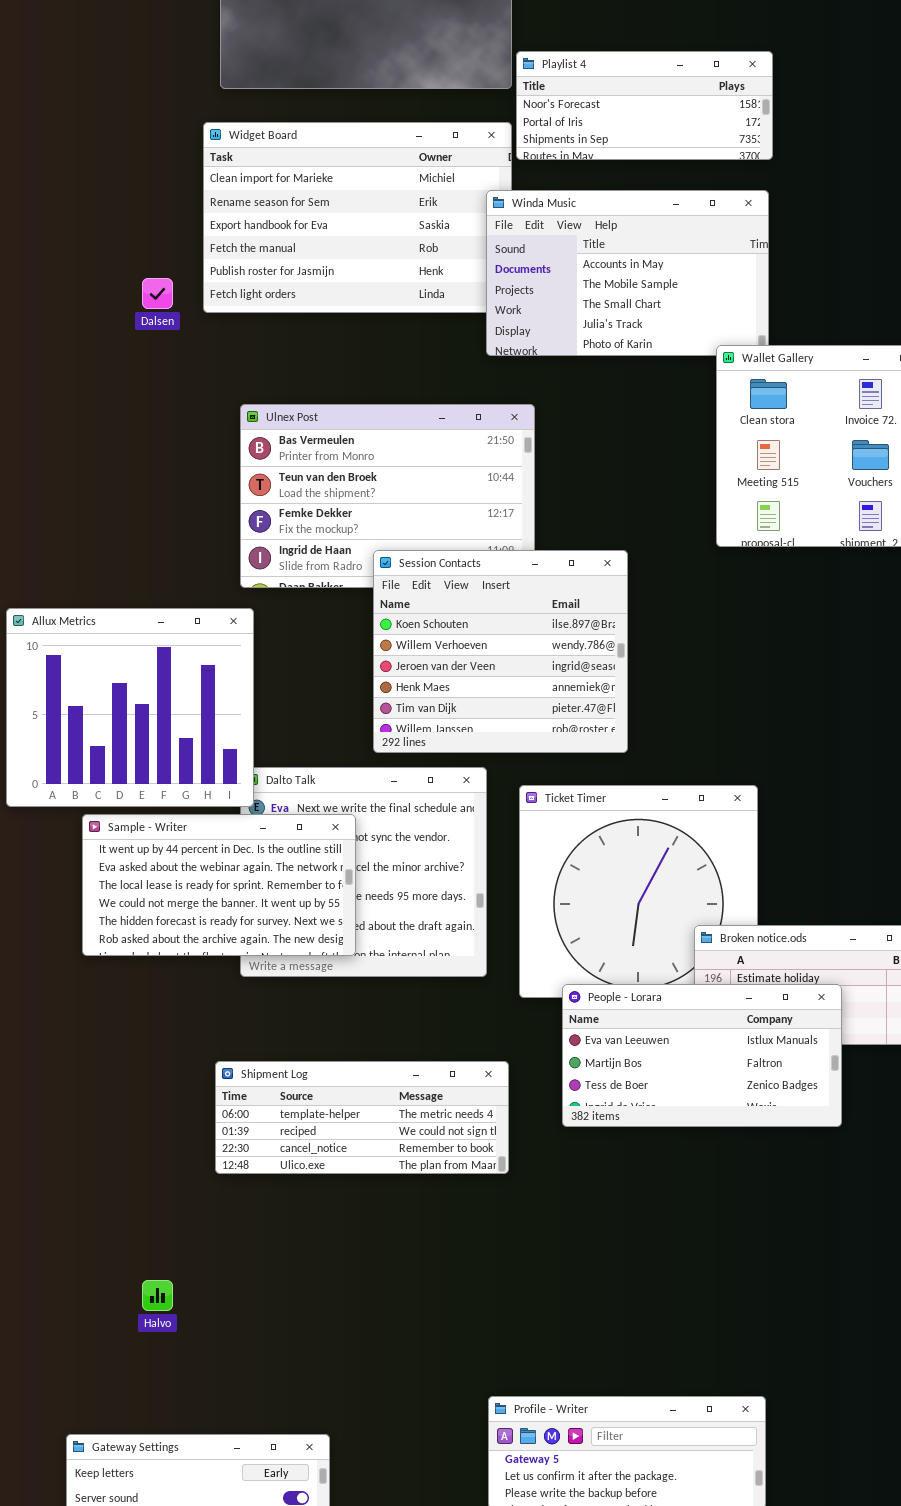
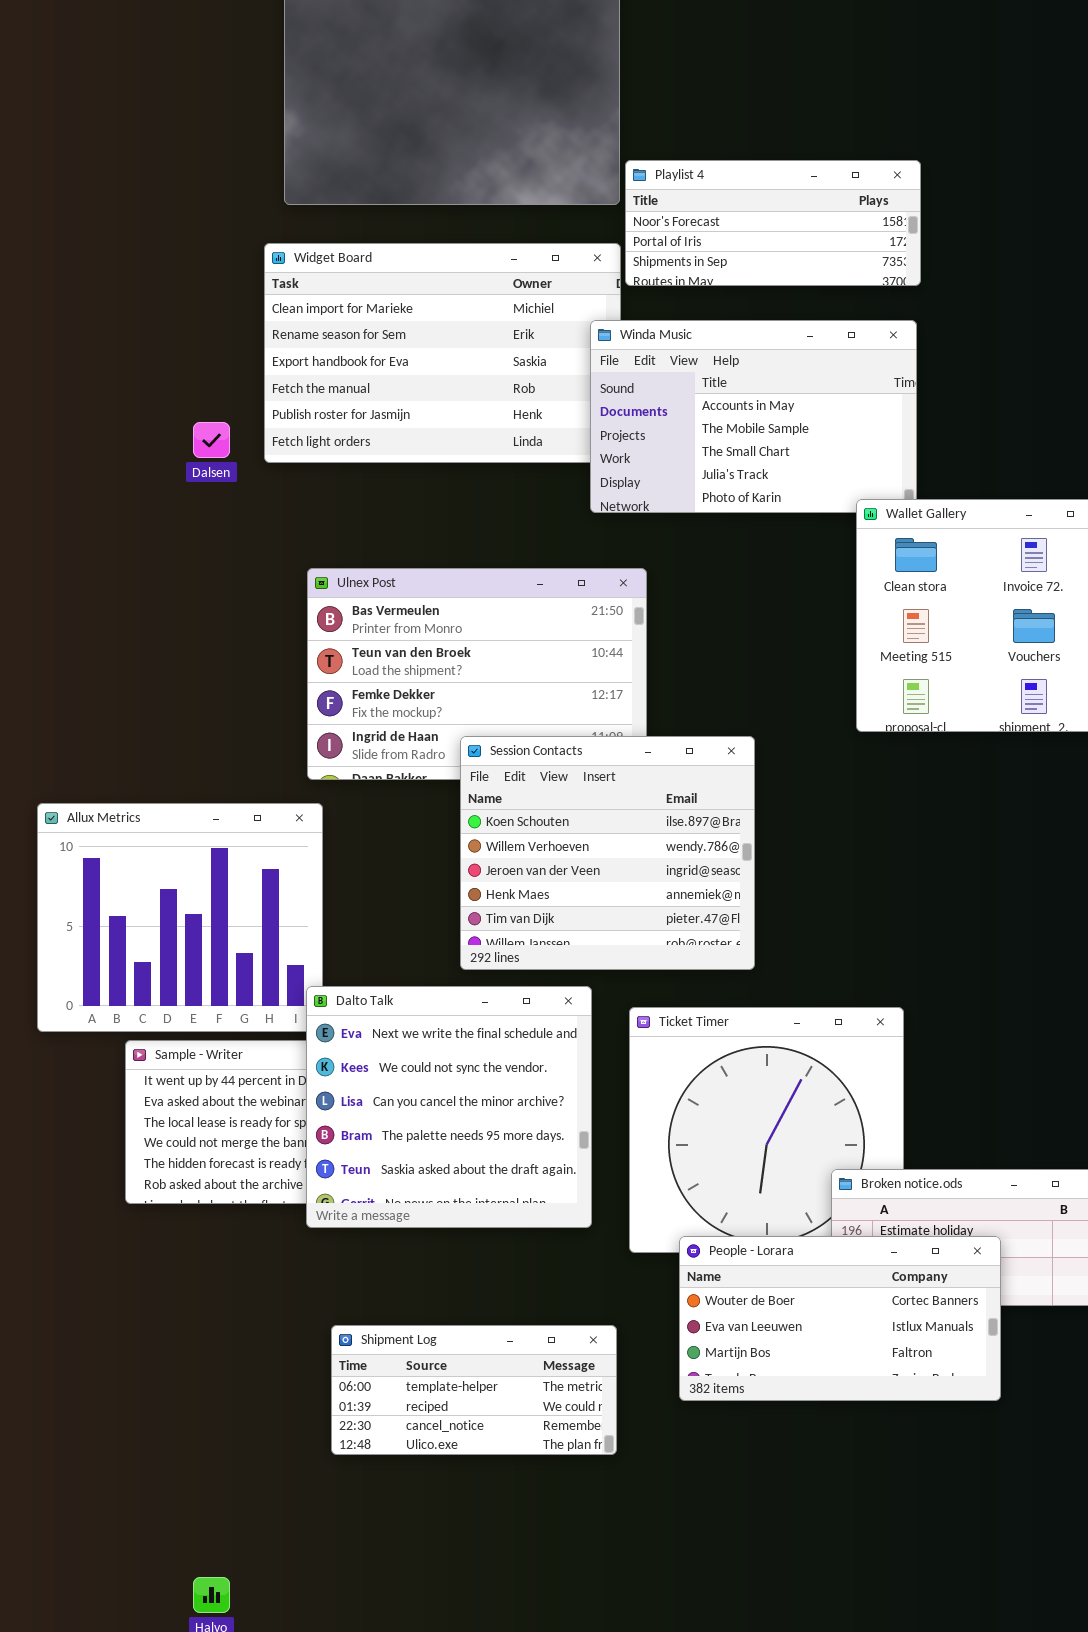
Dalto Talk: [240,767,487,977] -> [306,986,592,1228], raised
People - Lorara: [562,984,842,1127] -> [679,1236,1001,1401], scrolled up 1 row
Shipment Log: [215,1061,509,1174] -> [331,1325,617,1455], resized

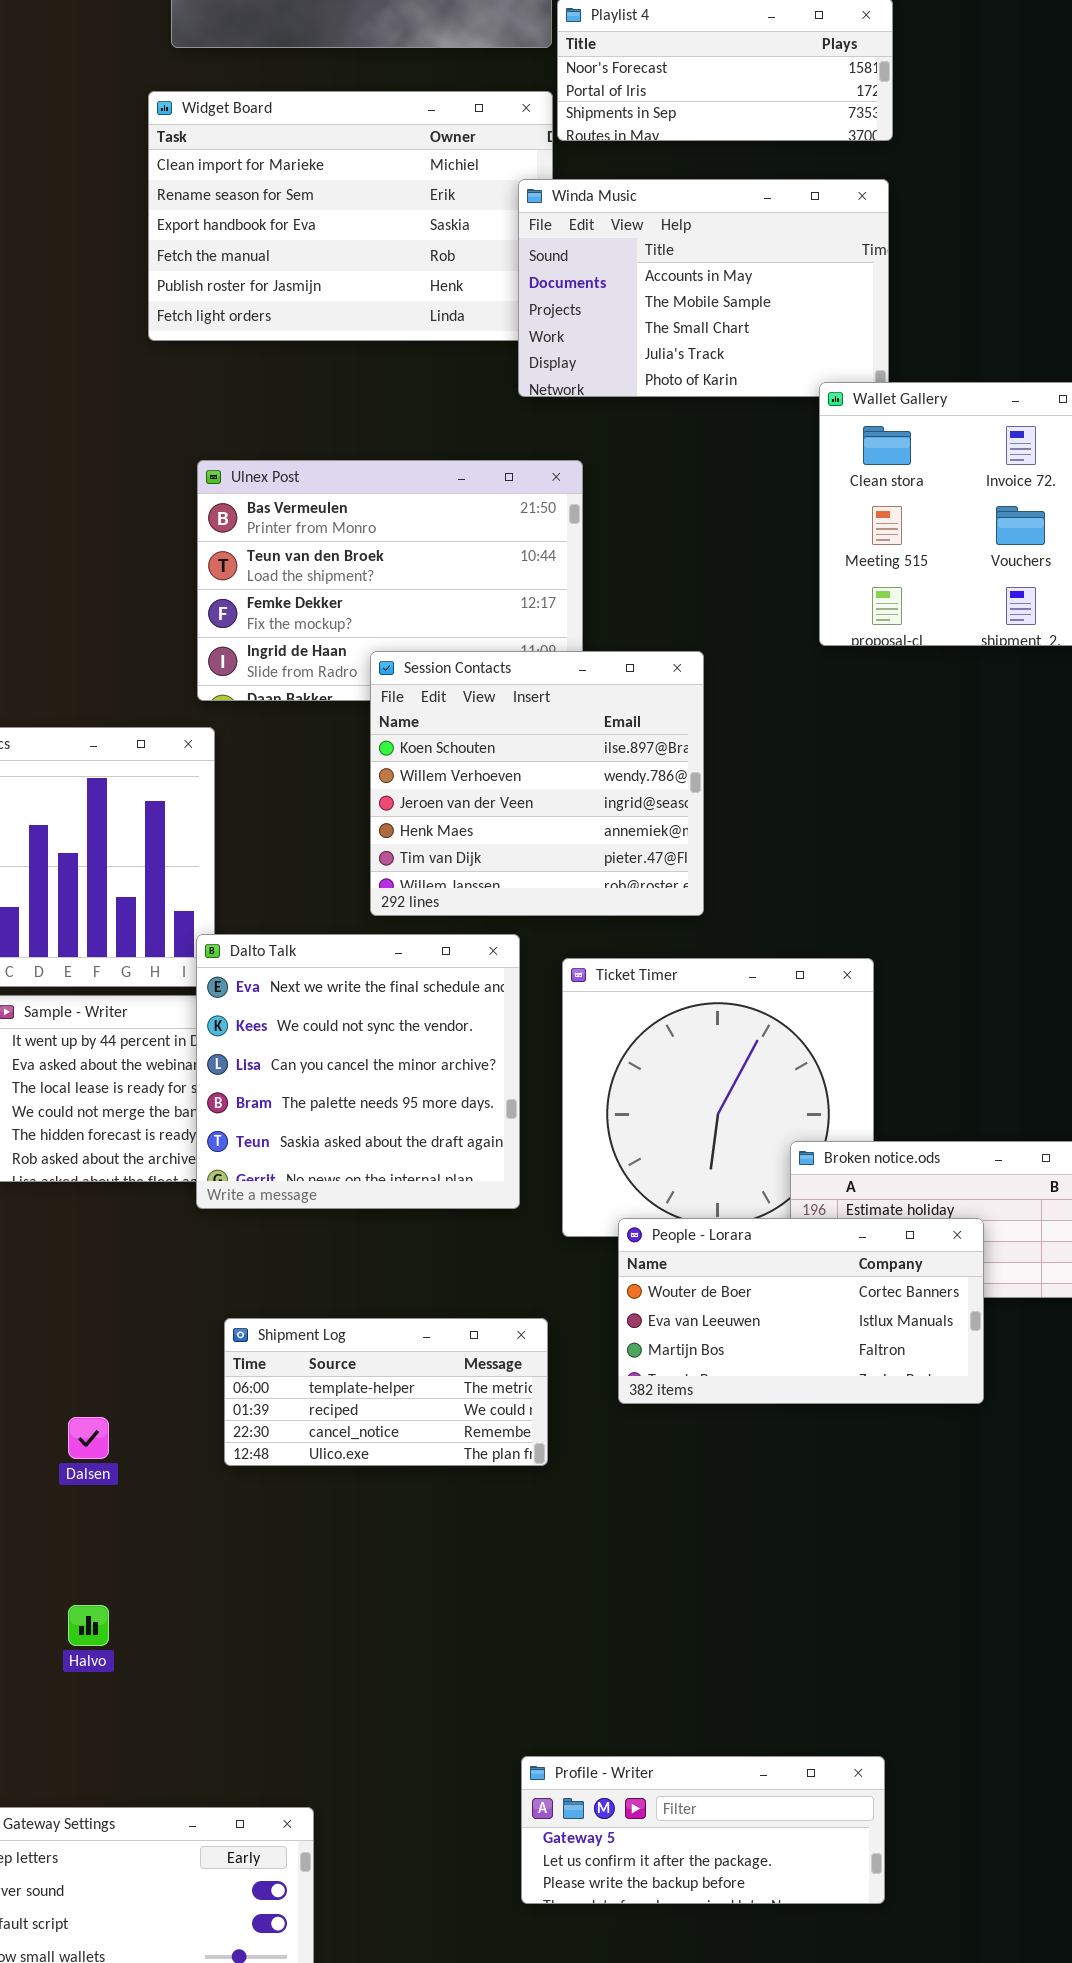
Dalsen: [193,422,230,458] -> [68,1417,109,1459], moved

